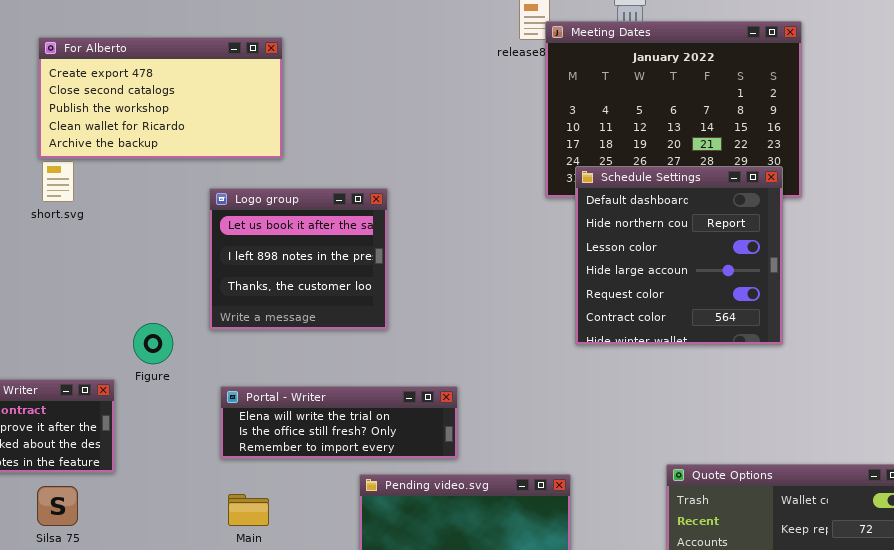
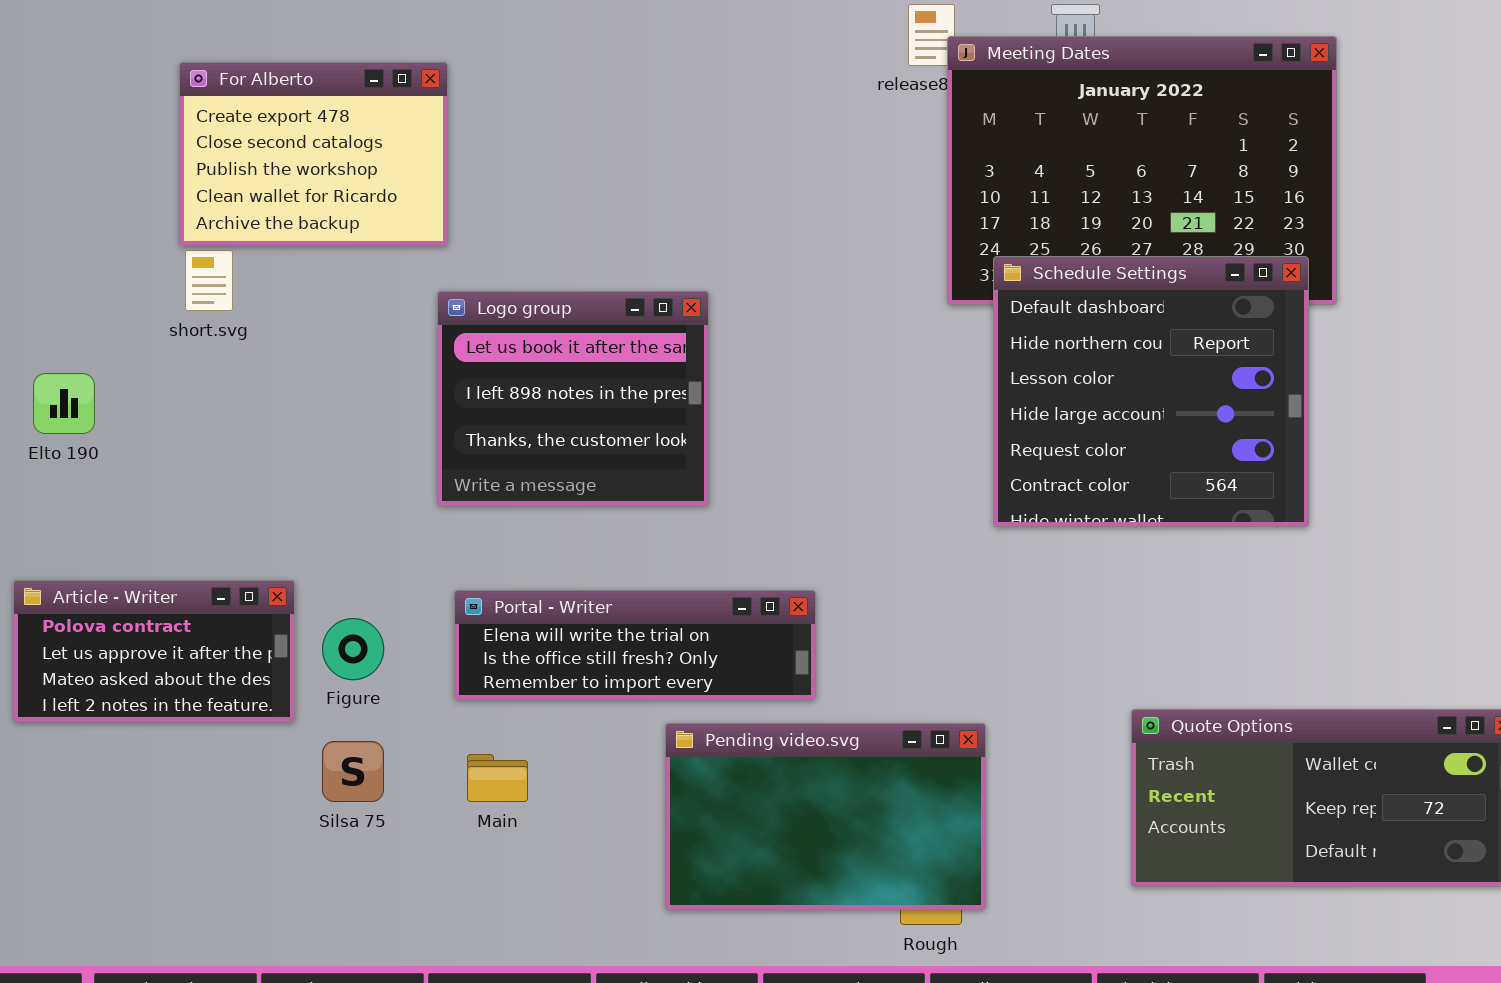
For Alberto: [38,37,283,159] -> [179,62,448,246], resized
Figure: [133,323,173,364] -> [322,618,384,680], moved
Silsa 75: [37,486,78,526] -> [322,741,384,802], moved

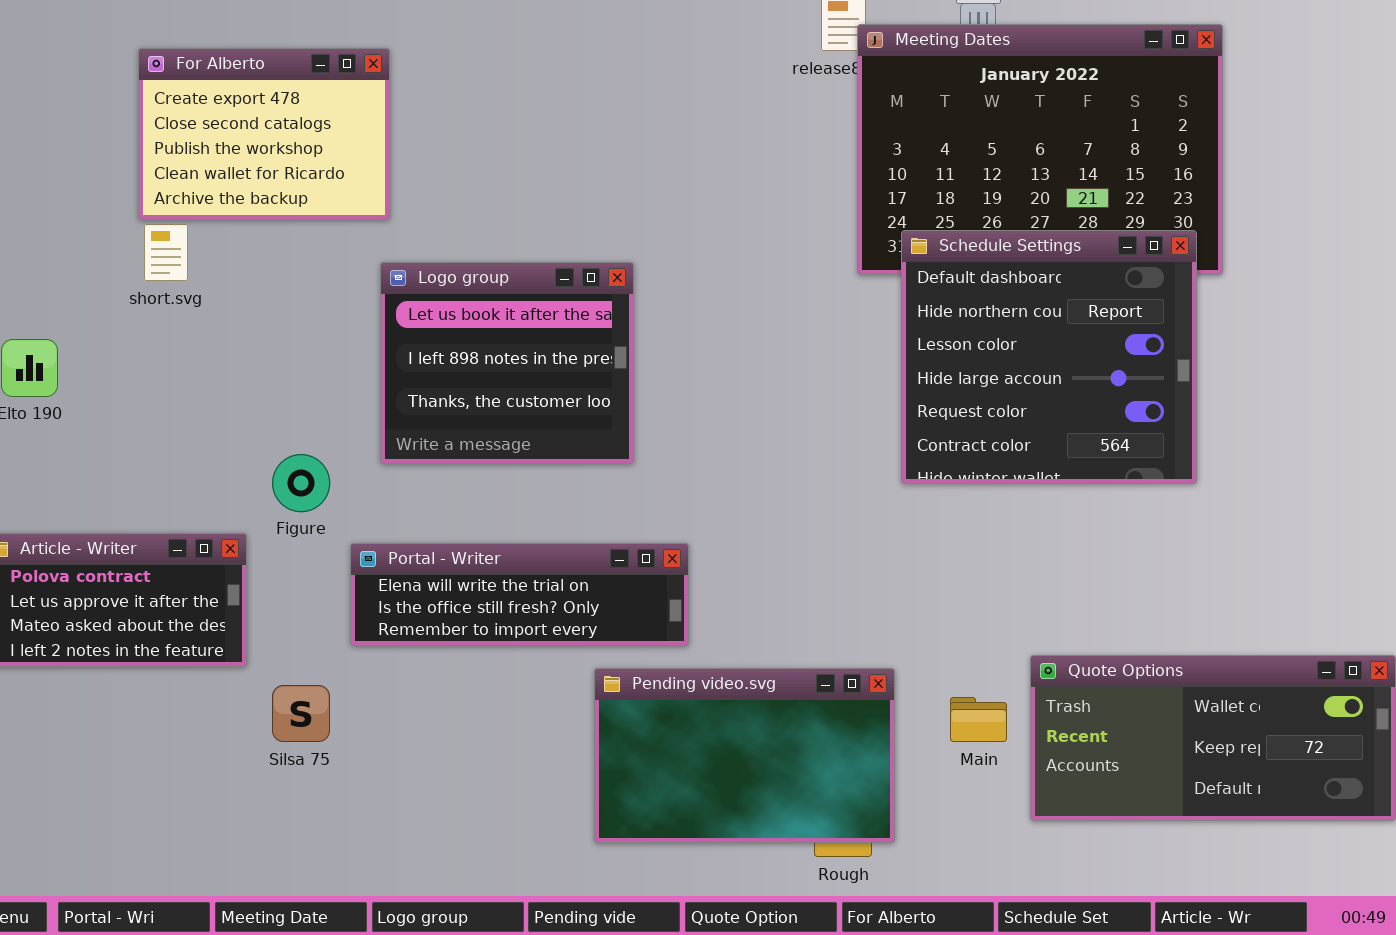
Portal - Writer: [454,590,816,700] -> [350,543,689,646], moved
Figure: [322,618,384,680] -> [272,454,330,512], moved
Main: [467,754,528,802] -> [950,697,1007,742], moved

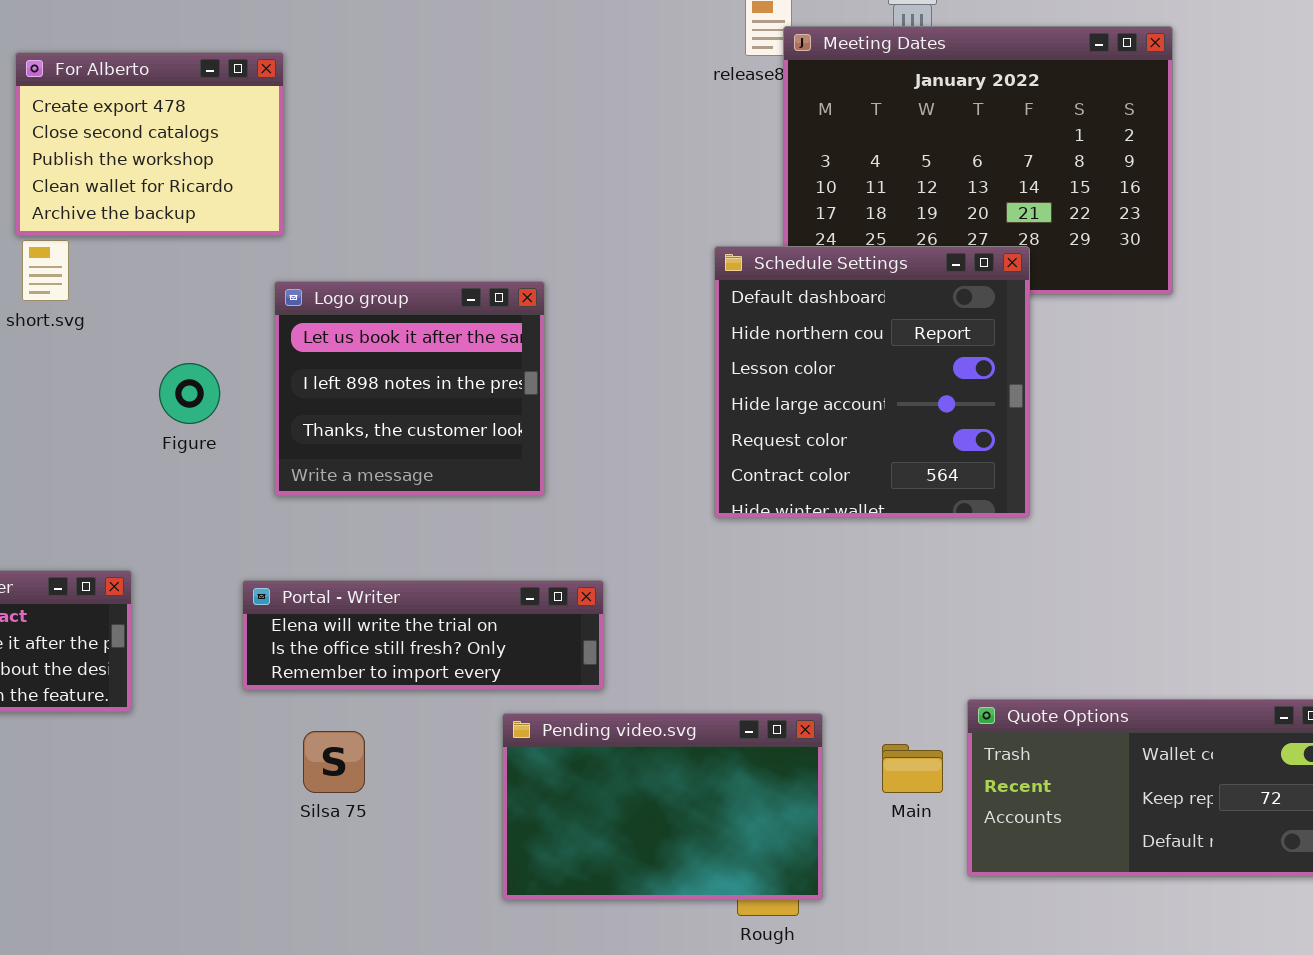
Schedule Settings: [901,230,1197,484] -> [714,246,1030,518], moved
Figure: [272,454,330,512] -> [159,363,220,424], moved
Silsa 75: [272,685,330,742] -> [303,731,365,793], moved

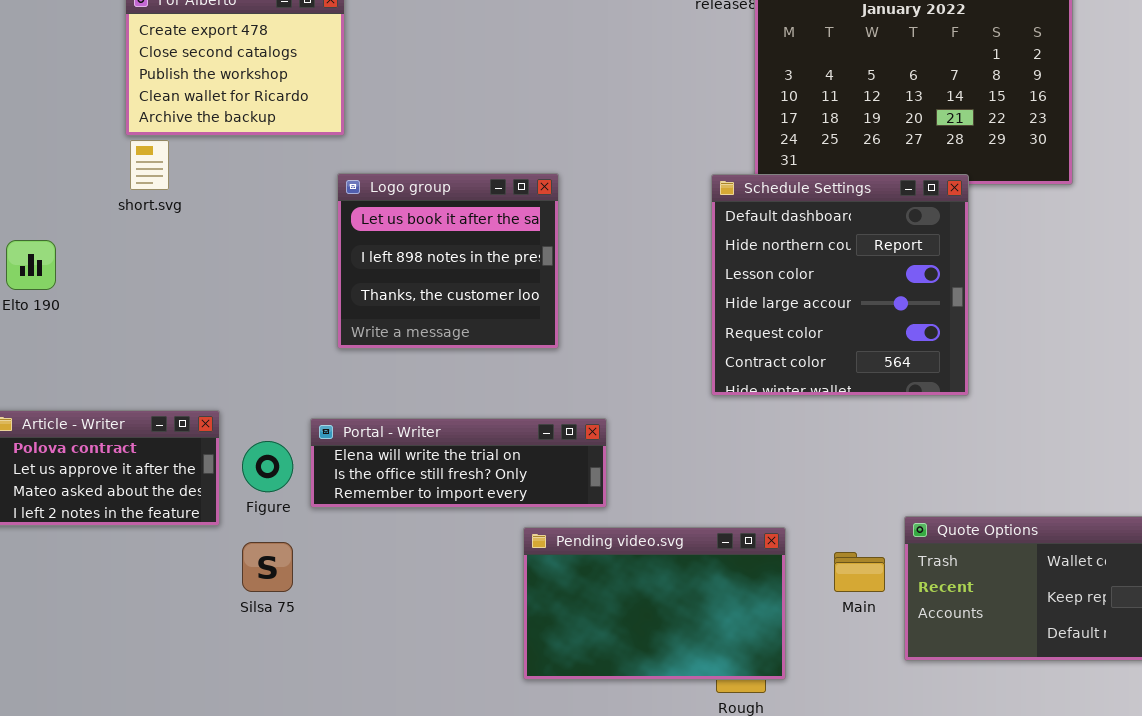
Schedule Settings: [714,246,1030,518] -> [711,174,969,396], moved
Figure: [159,363,220,424] -> [242,441,293,492], moved
Silsa 75: [303,731,365,793] -> [242,542,293,592], moved

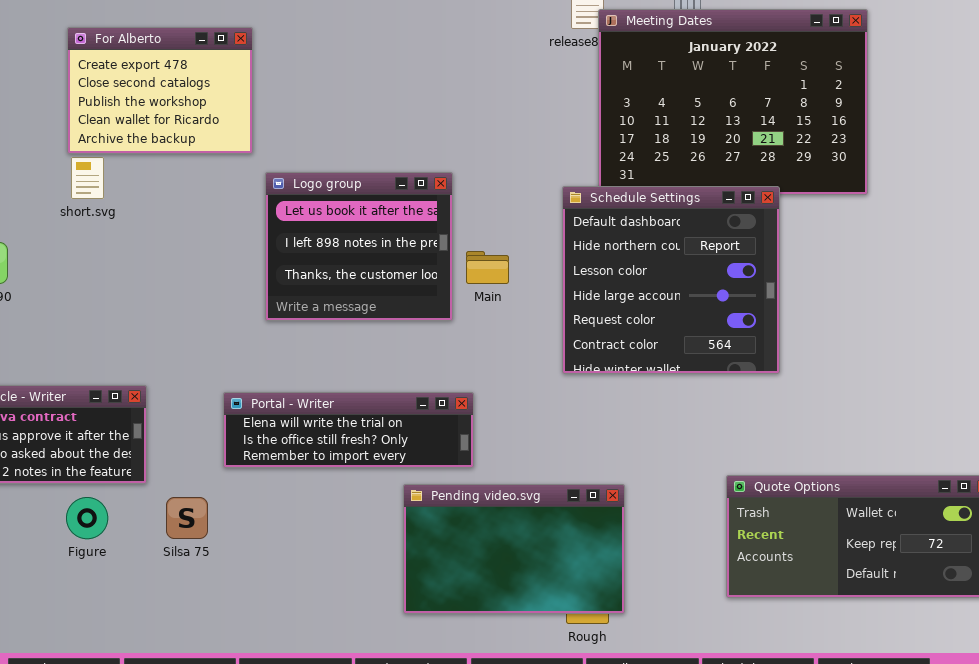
Logo group: [337,173,559,349] -> [265,172,453,321], moved
Figure: [242,441,293,492] -> [66,497,108,539], moved
Main: [834,552,885,592] -> [466,251,509,284], moved

